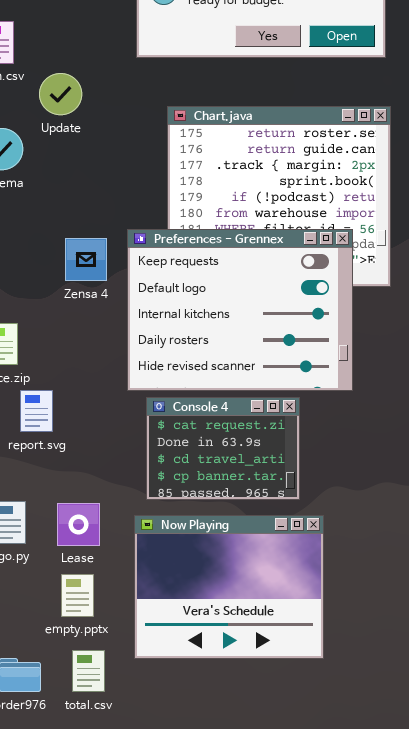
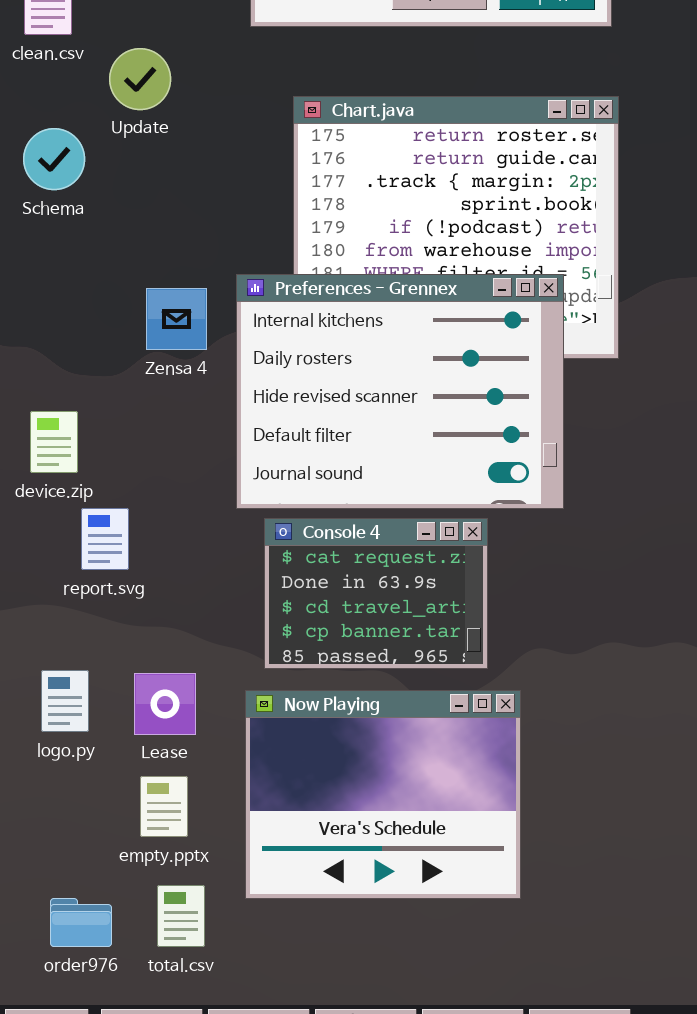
Preferences - Grennex: [127,229,353,391] -> [236,274,564,509], scrolled down 2 rows

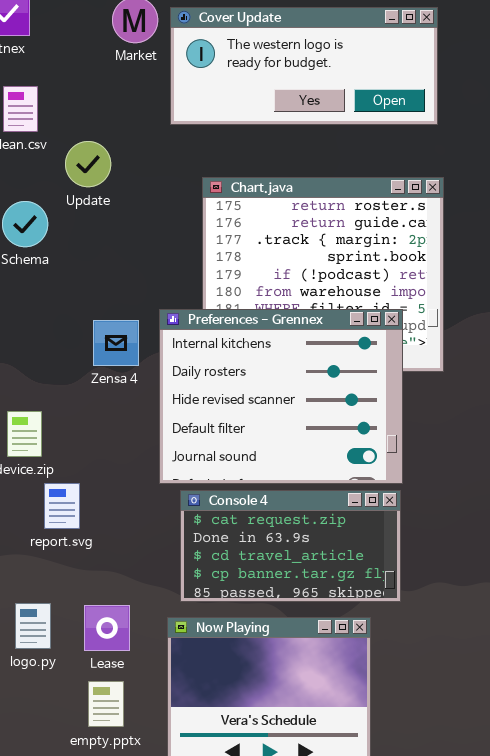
Console 4: [264,518,488,669] -> [180,490,401,602], resized

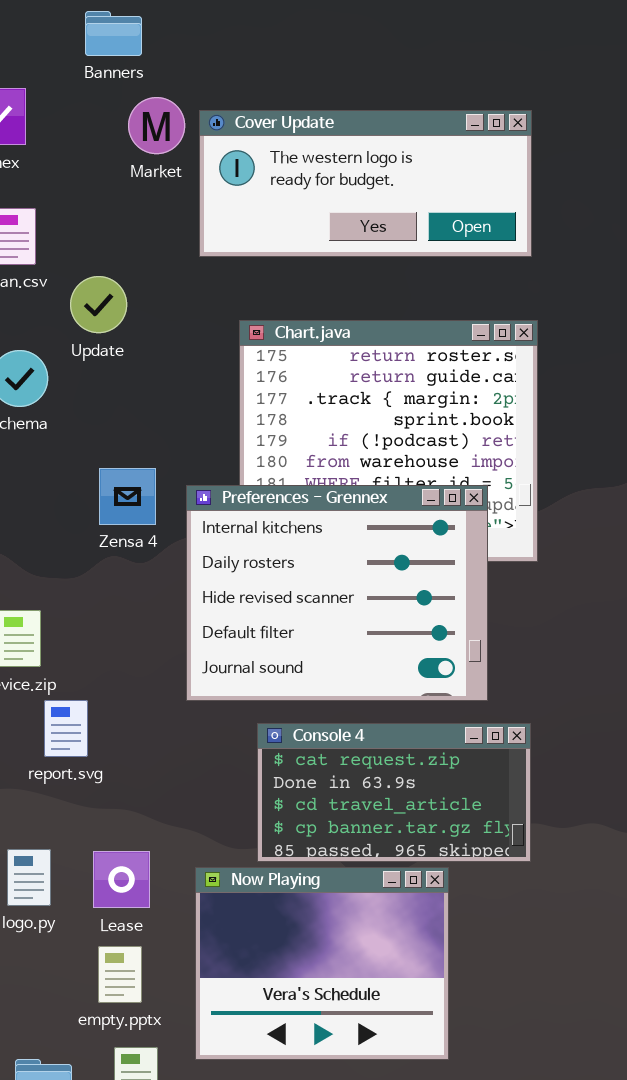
Zensa 4: [93,320,139,366] -> [99,468,156,525], moved
Console 4: [180,490,401,602] -> [257,723,531,862], moved

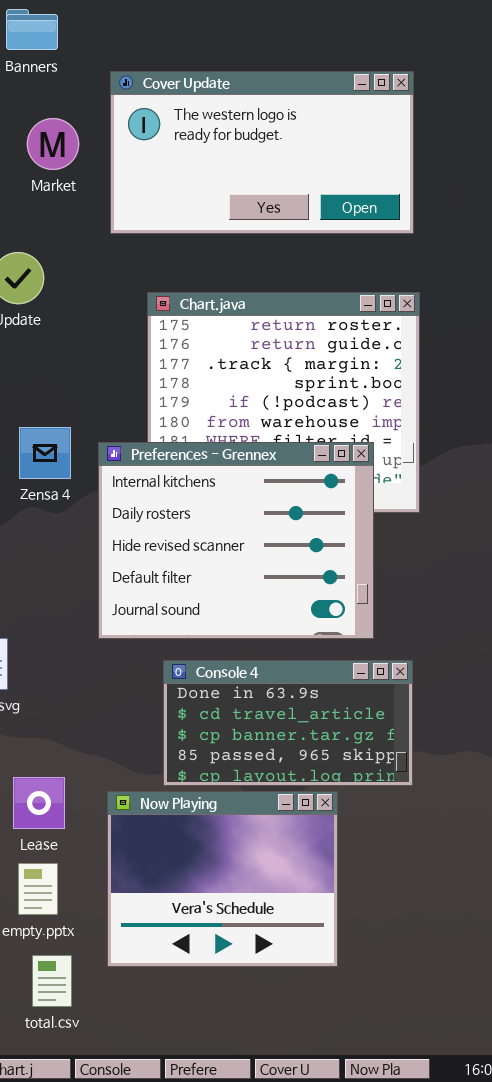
Market: [128,97,185,154] -> [27,118,79,170], moved
Cover Update: [199,110,532,257] -> [110,71,414,234], resized
Console 4: [257,723,531,862] -> [163,660,413,786], scrolled down 1 row

